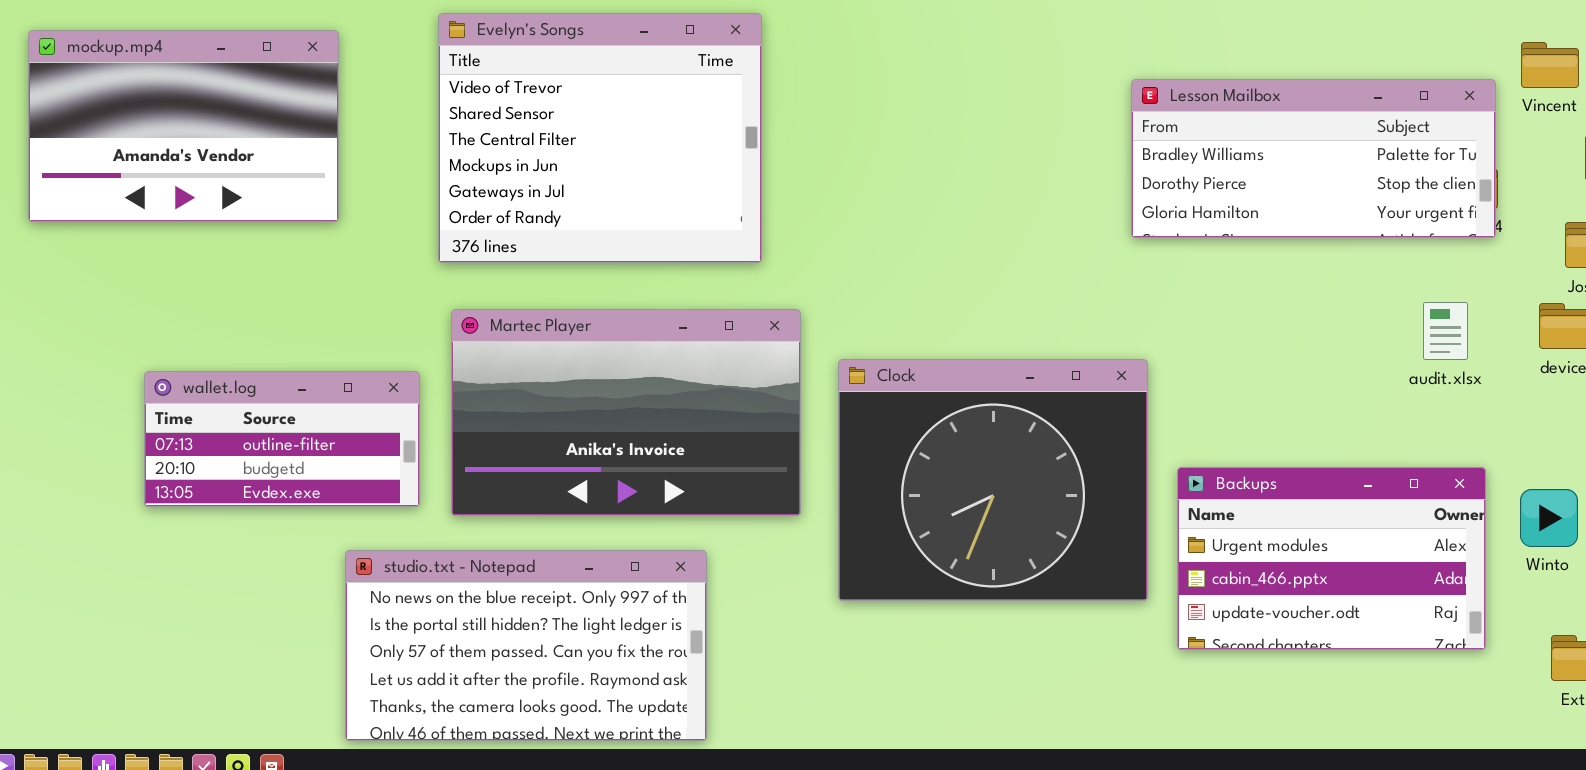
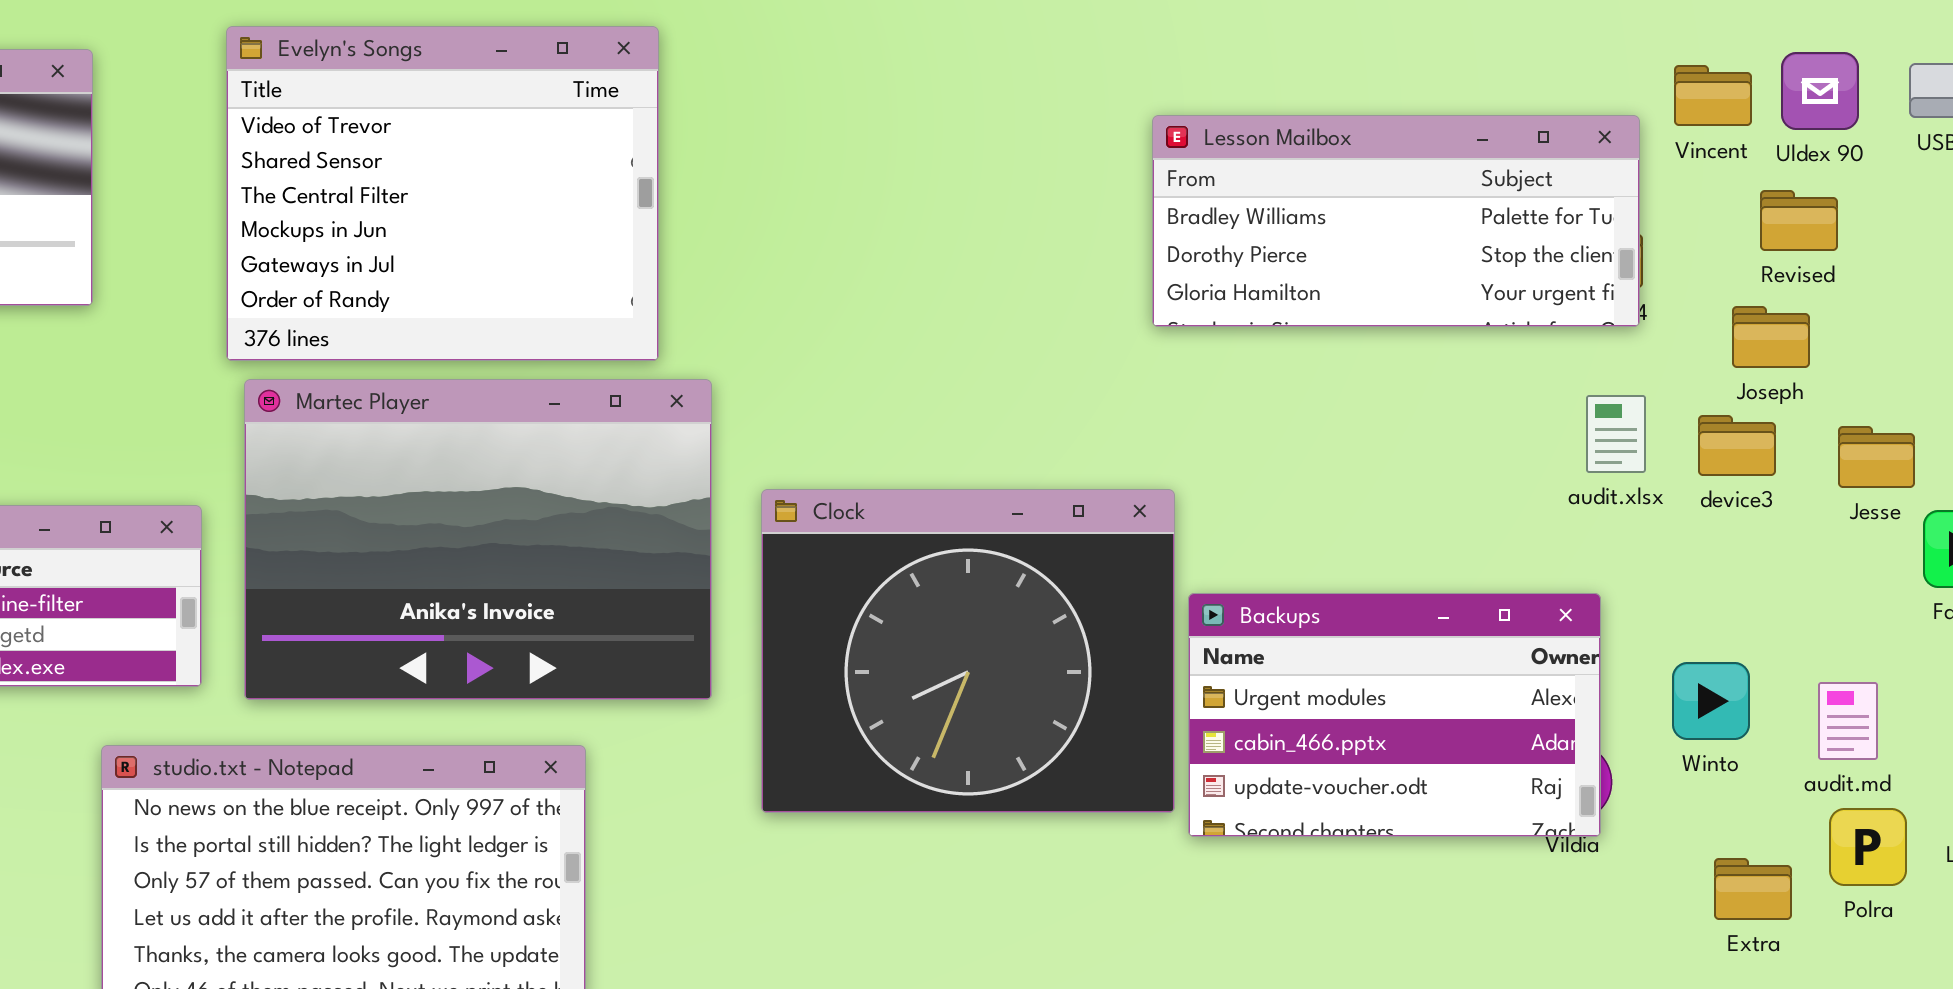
audit.xlsx: [1423,302,1468,360] -> [1586,395,1646,473], moved
Martec Player: [451,309,801,516] -> [244,379,712,700], resized
Backups: [1177,467,1486,650] -> [1188,593,1601,837], moved

